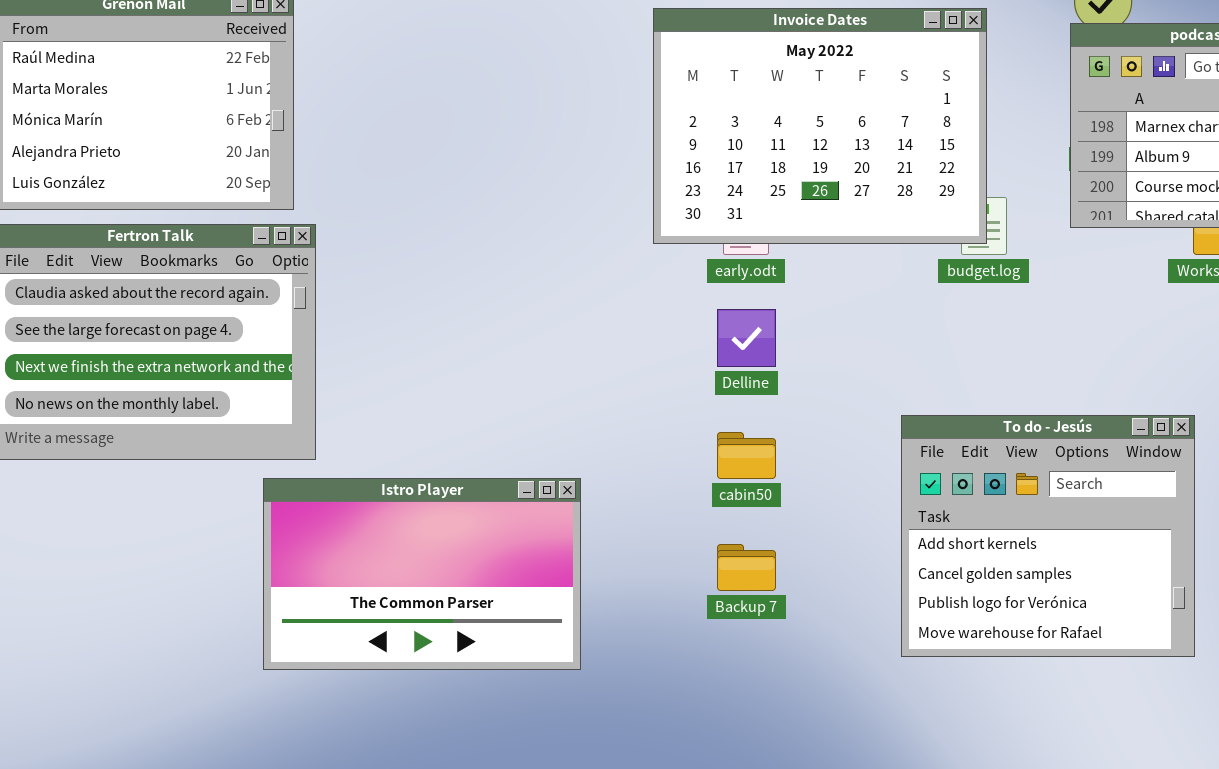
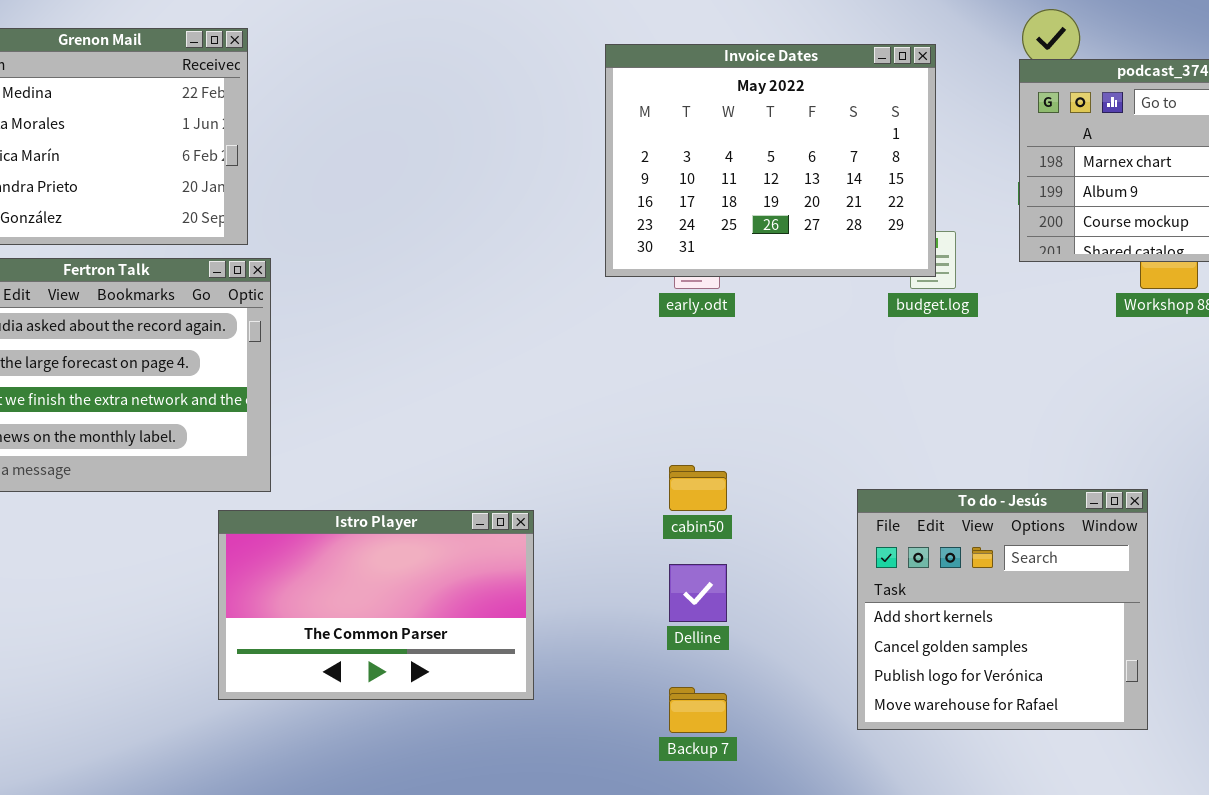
Delline: [717,309,776,367] -> [669,564,727,622], moved
To do - Jesús: [901,415,1195,657] -> [857,489,1148,730], moved
Backup 7: [717,544,776,591] -> [669,687,727,733], moved

